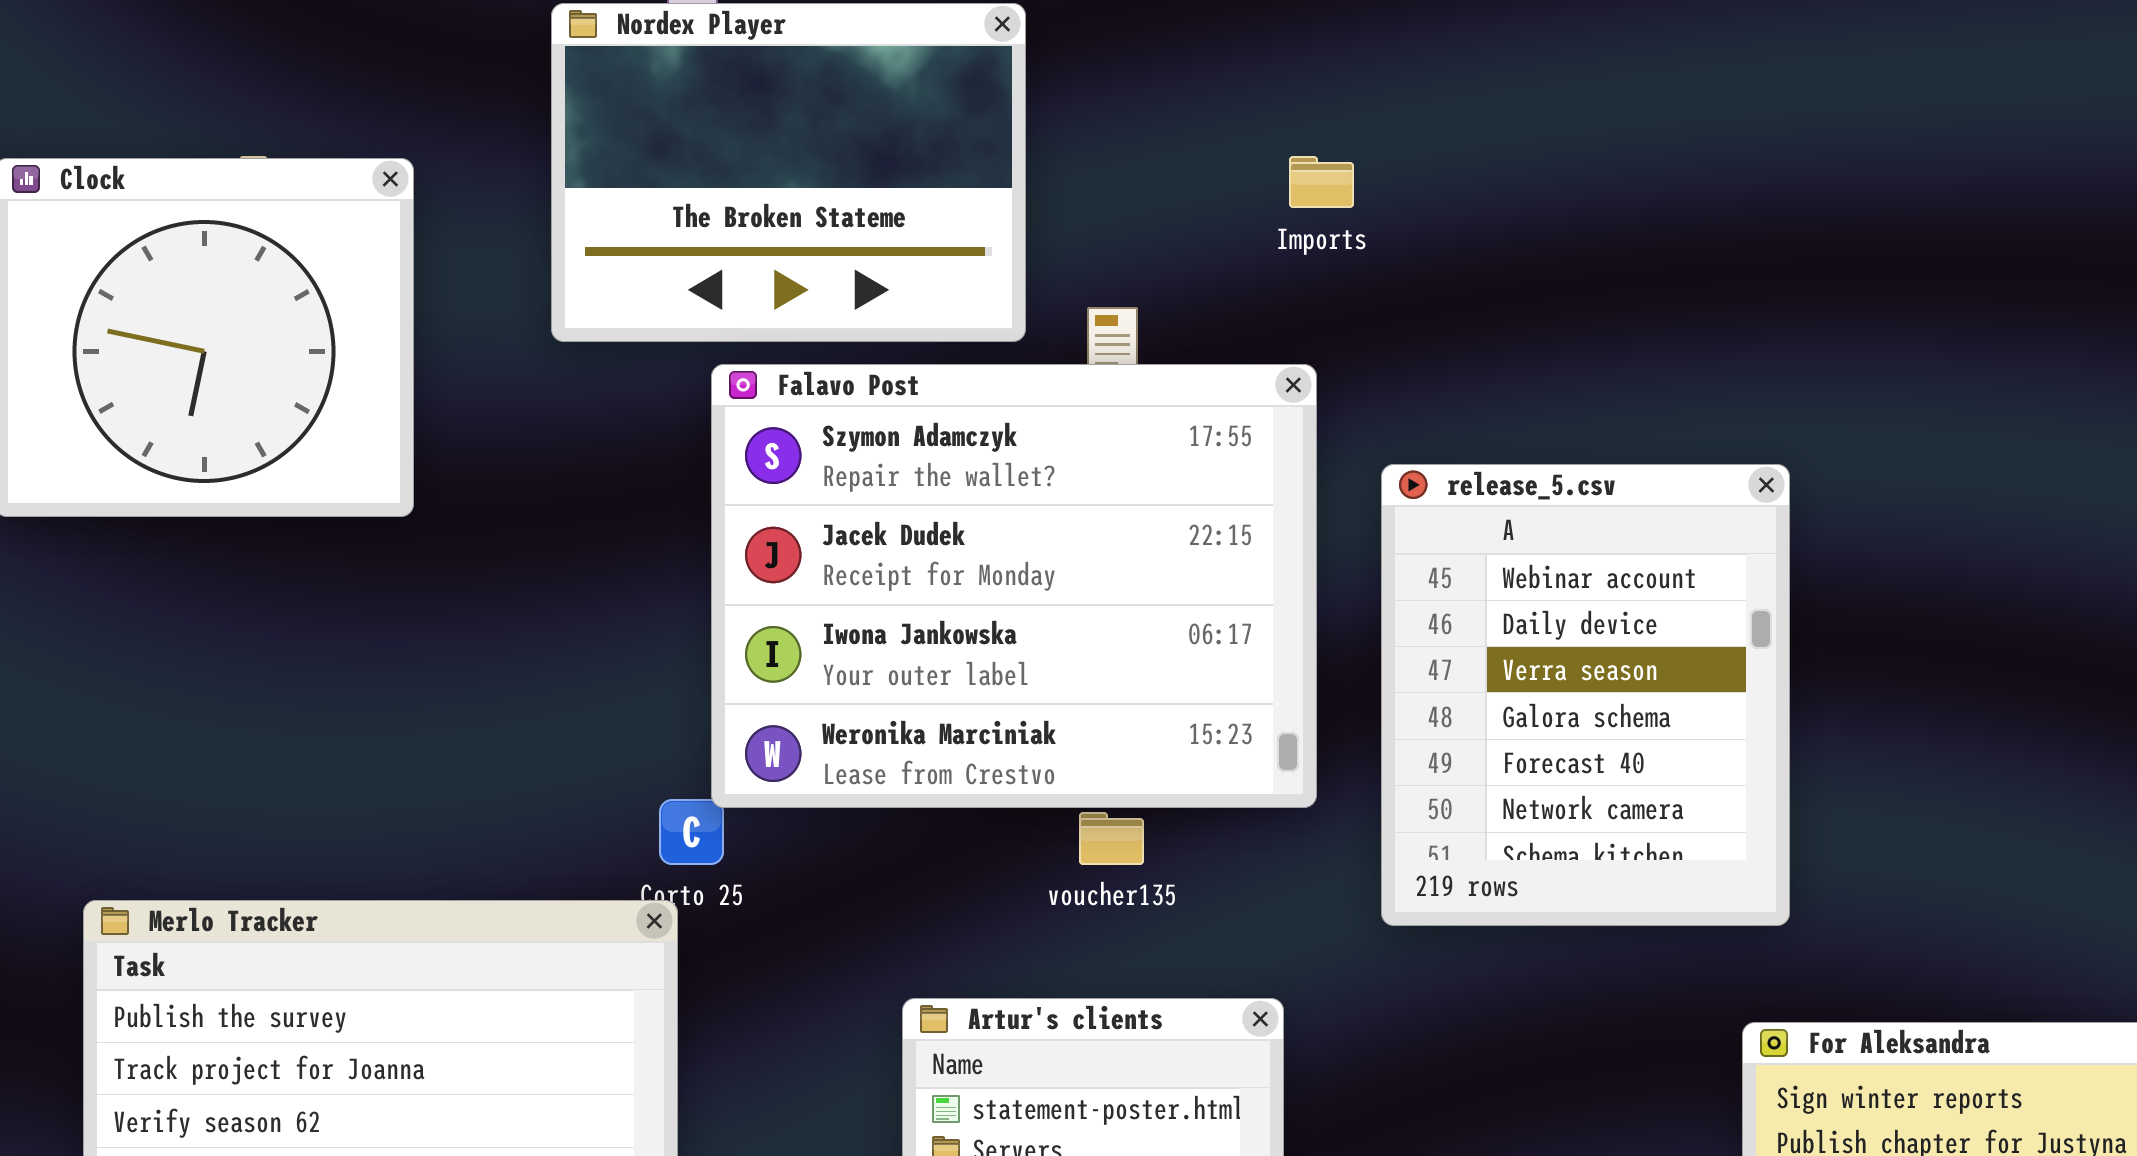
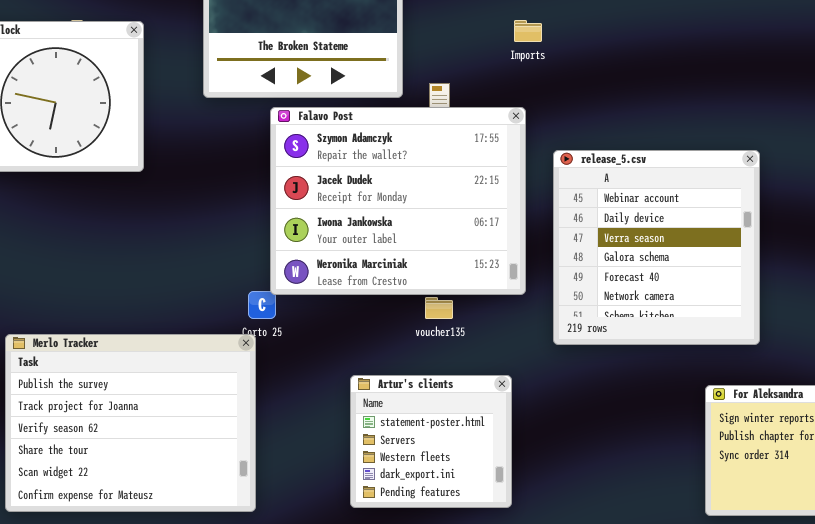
release_5.csv: [1381,464,1790,926] -> [553,150,760,345], resized

